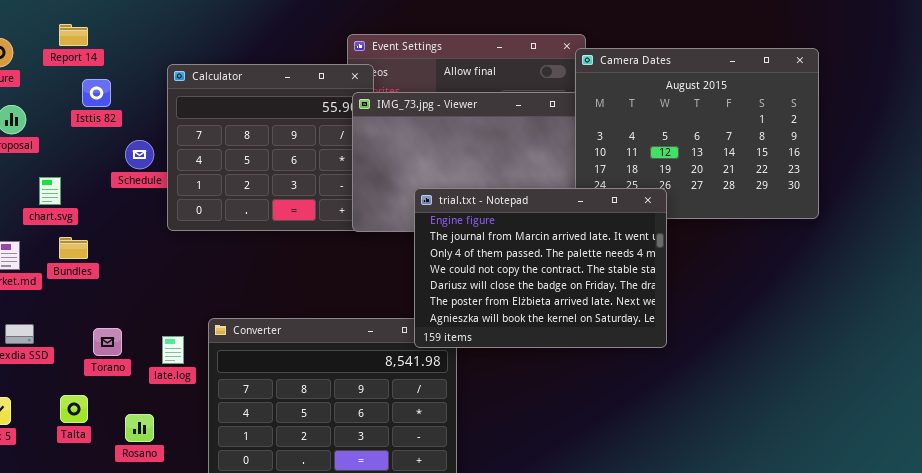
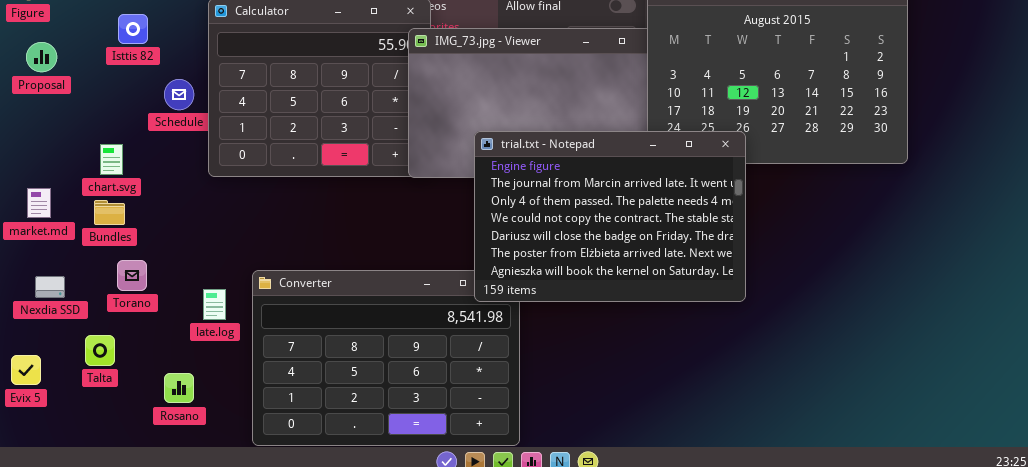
chart.svg: [39,177,61,205] -> [100,144,123,175], moved
Bundles: [59,237,88,259] -> [94,200,125,225], moved
Torano: [93,328,122,356] -> [117,260,147,291], moved
Talta: [60,395,88,423] -> [85,335,115,366], moved

